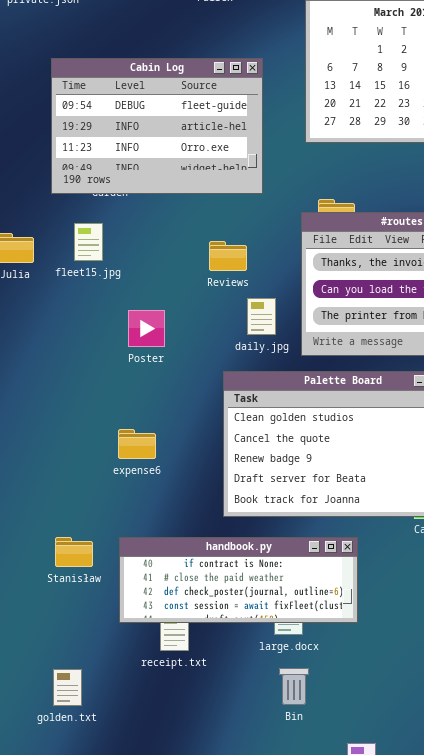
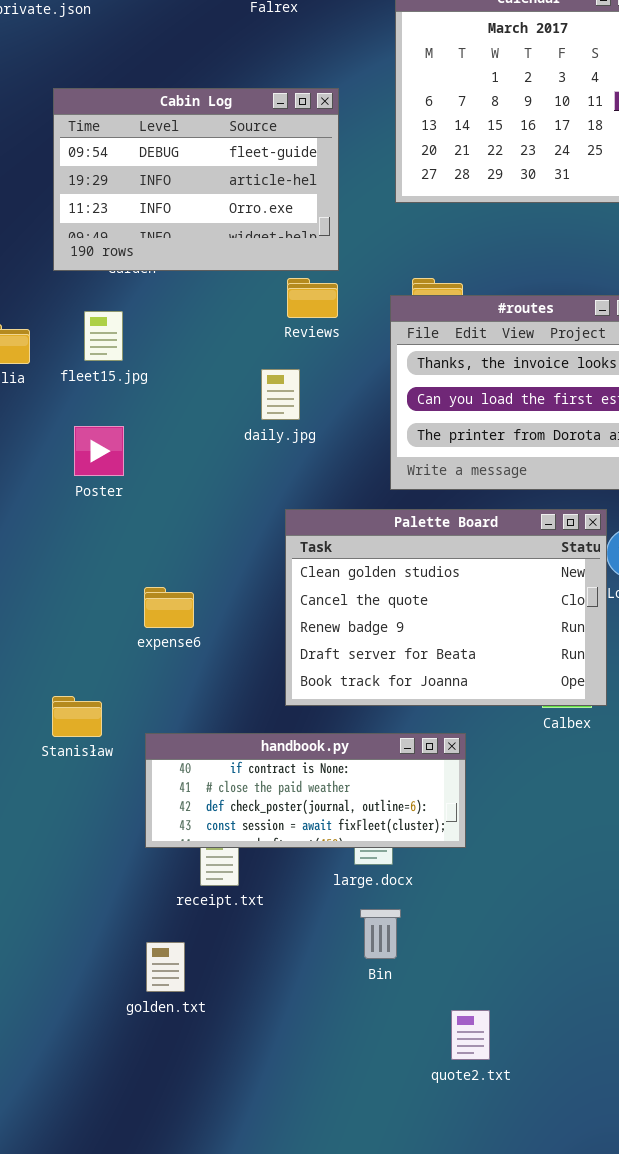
Reviews: [209,241,247,271] -> [287,278,338,318], moved
daily.jpg: [247,298,276,335] -> [261,369,300,420], moved
Poster: [128,310,165,347] -> [74,426,124,476], moved
Stanisław: [55,537,93,567] -> [52,696,102,737], moved
golden.txt: [53,669,82,706] -> [146,942,185,992], moved

